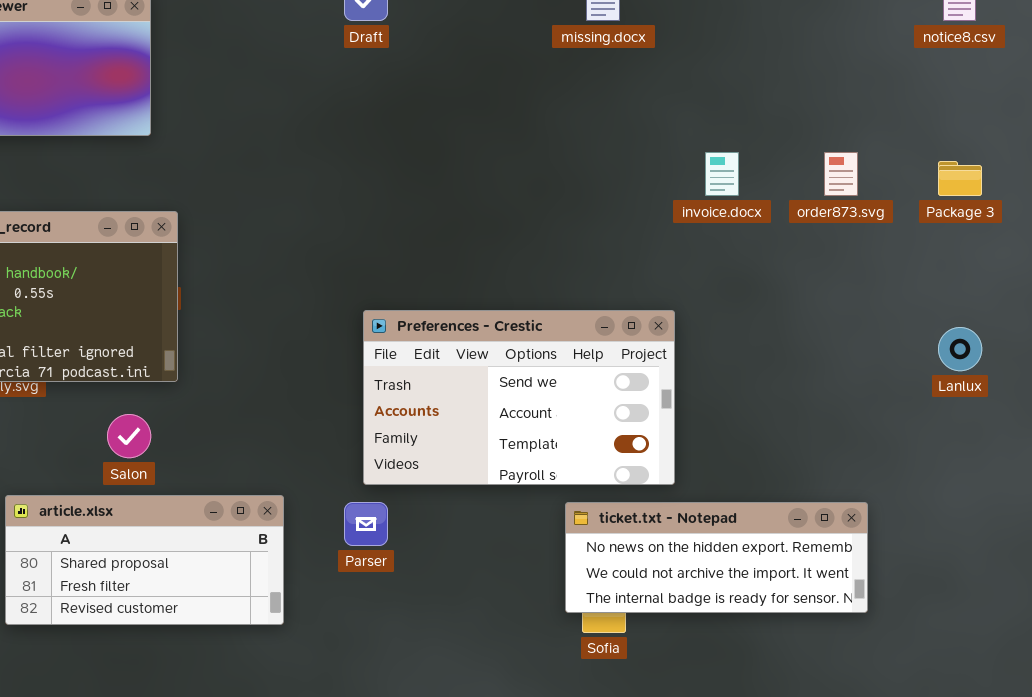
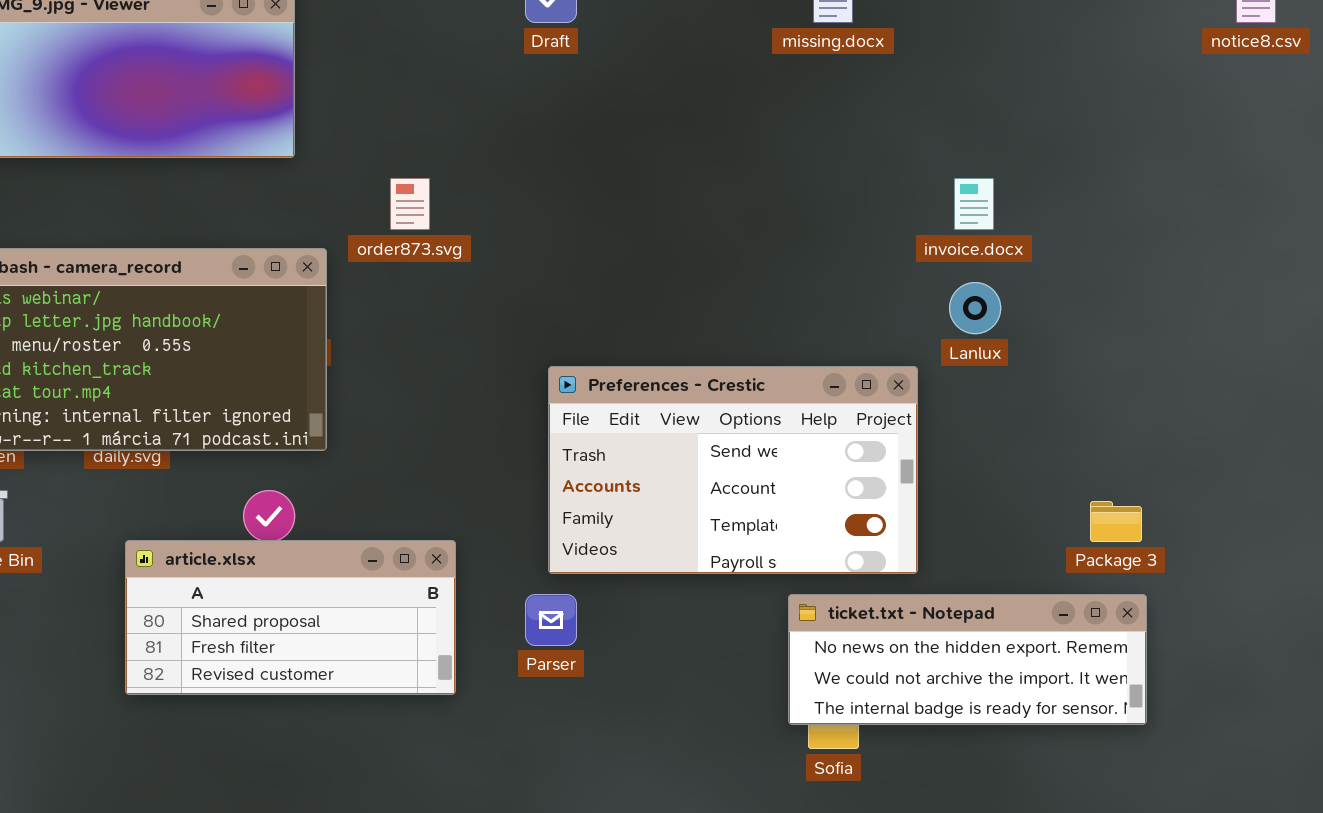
order873.svg: [824,152,858,196] -> [390,178,430,230], moved
Package 3: [938,161,982,196] -> [1090,501,1142,542], moved
Lanlux: [938,327,982,371] -> [949,282,1001,334], moved
article.xlsx: [5,495,284,625] -> [125,540,456,695], moved

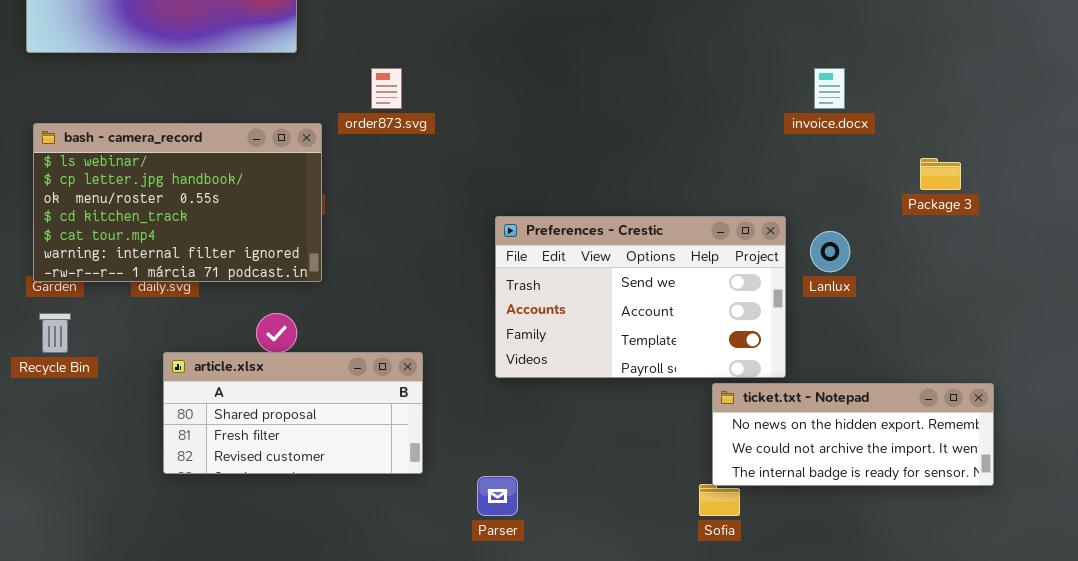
Lanlux: [949,282,1001,334] -> [810,231,850,272], moved
Package 3: [1090,501,1142,542] -> [920,158,961,190], moved
Parser: [525,594,577,646] -> [477,476,518,516], moved
ticket.txt - Notepad: [788,594,1147,725] -> [712,383,994,486], moved

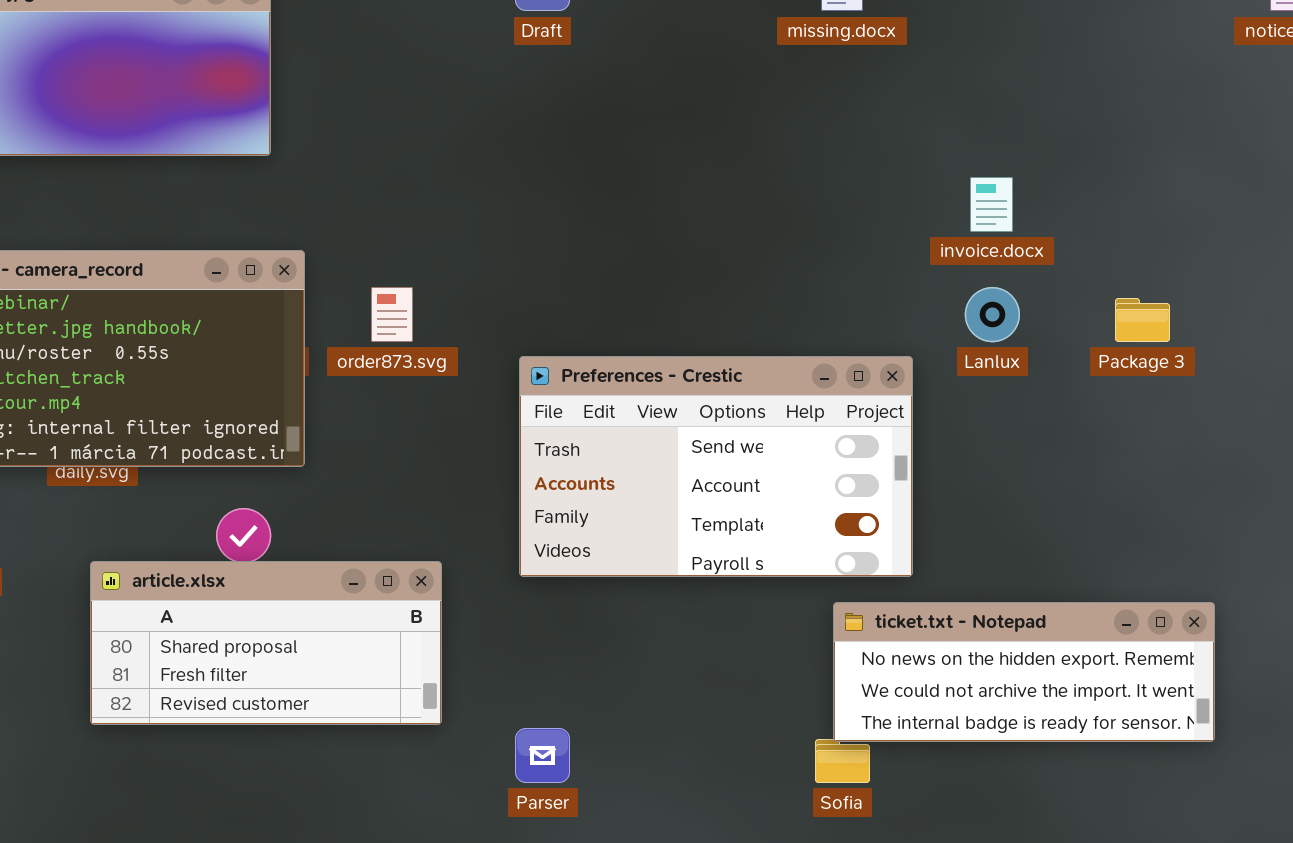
order873.svg: [371,68,402,109] -> [371,287,413,342], moved
Preferences - Crestic: [495,216,786,378] -> [519,356,913,577], moved
Lanlux: [810,231,850,272] -> [965,287,1020,342], moved

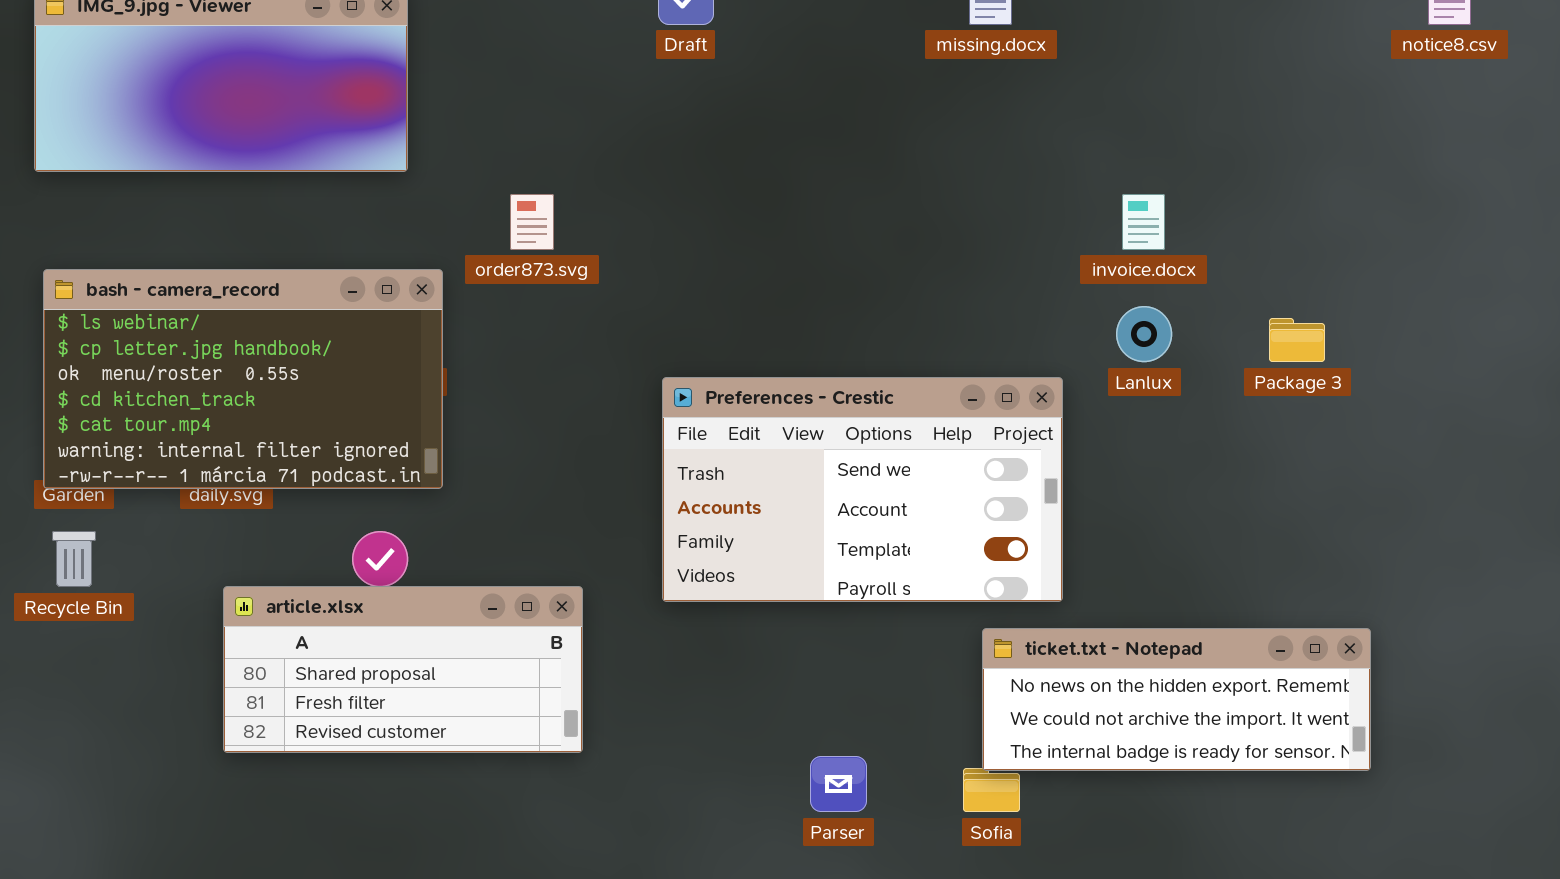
order873.svg: [371,287,413,342] -> [510,194,554,250], moved
Parser: [515,728,570,783] -> [810,756,867,812], moved

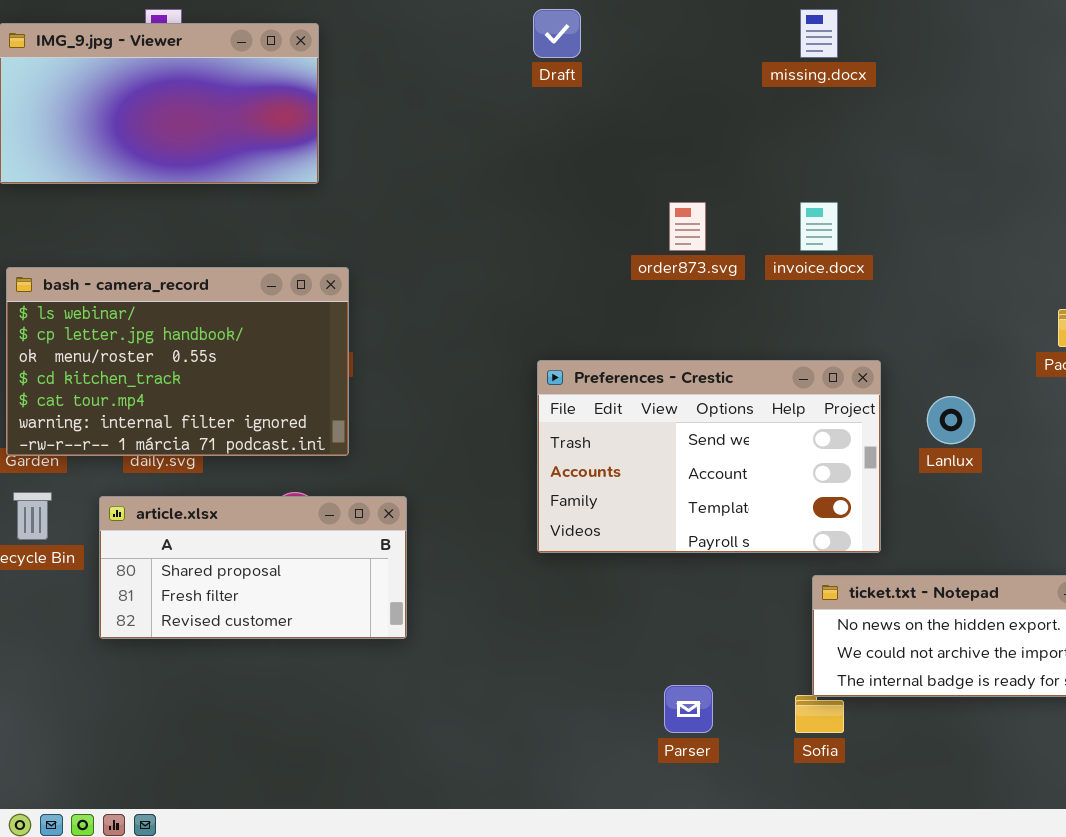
order873.svg: [510,194,554,250] -> [669,202,706,251], moved
invoice.docx: [1122,194,1165,250] -> [800,202,838,251], moved
Lanlux: [1116,306,1172,362] -> [927,396,975,444], moved
article.xlsx: [223,586,583,753] -> [99,496,407,639], moved

